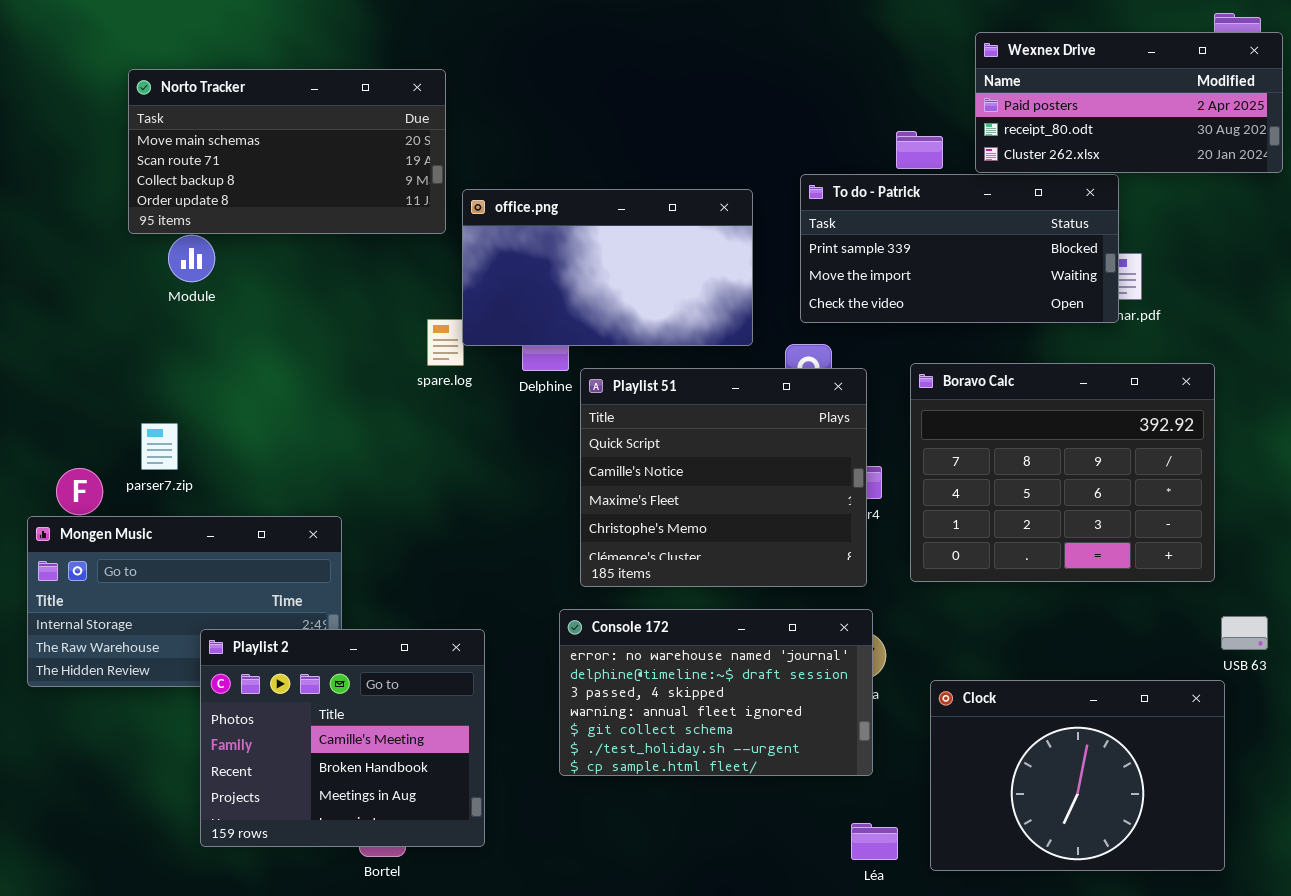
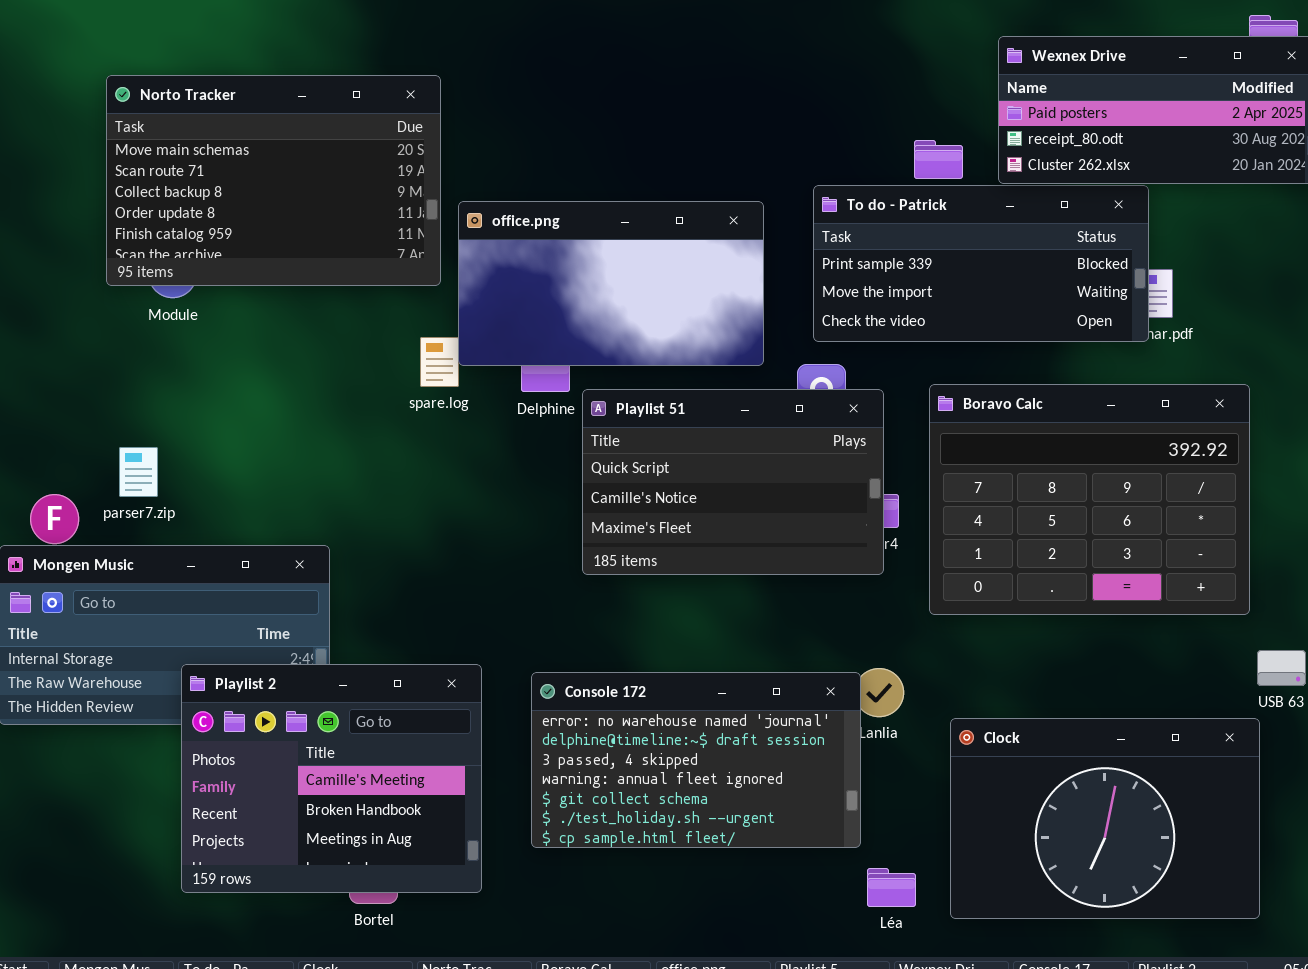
Norto Tracker: [128,69,446,234] -> [106,75,441,286], resized
Playlist 51: [580,368,867,587] -> [582,389,884,575], resized
Console 172: [559,609,873,776] -> [531,672,861,848], moved

